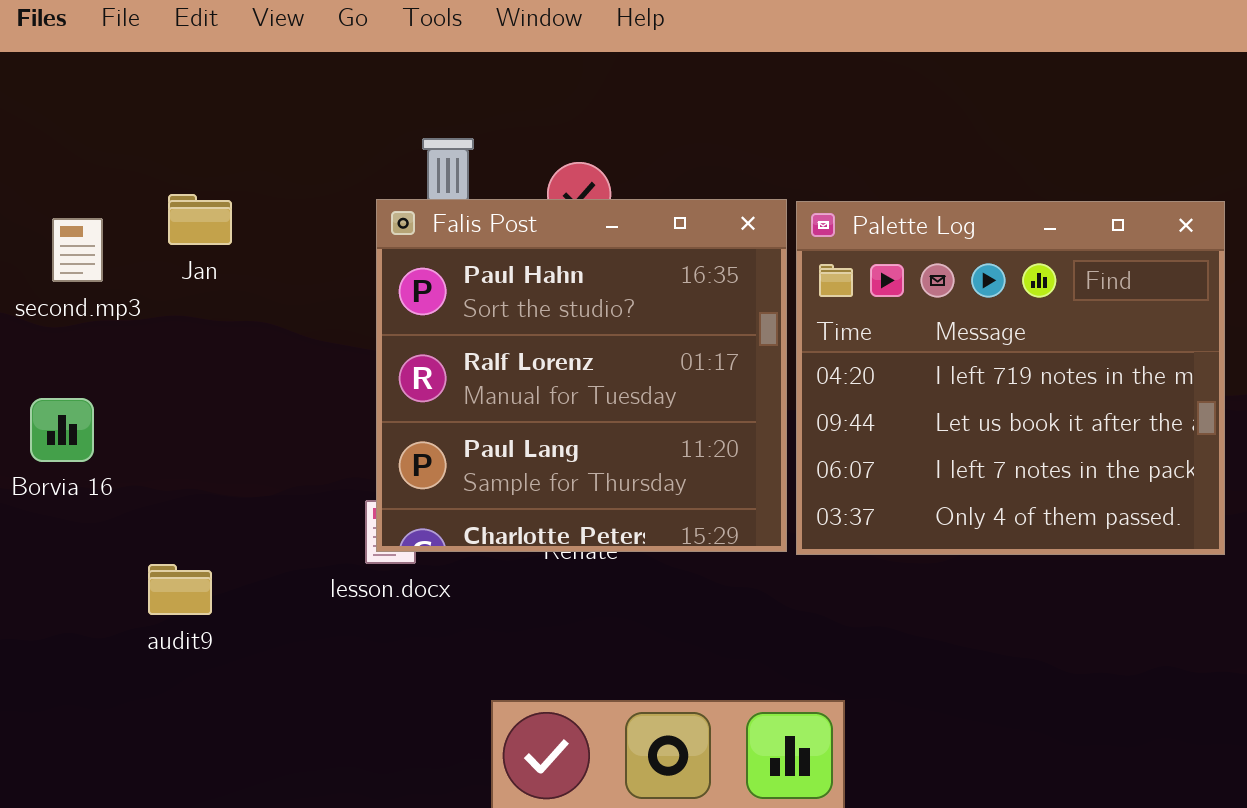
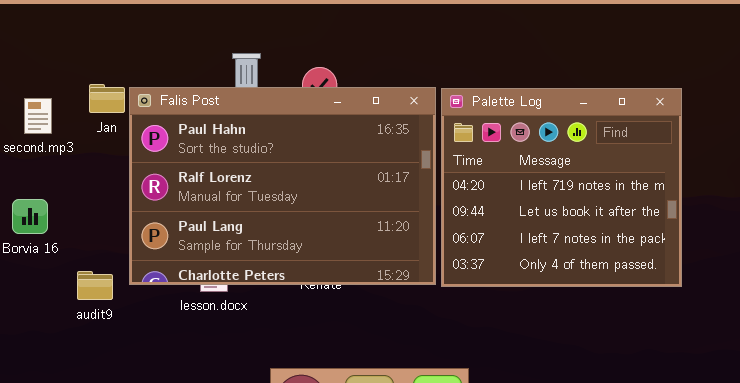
Falis Post: [376,199,787,552] -> [129,87,436,285], resized
audit9: [148,564,212,615] -> [77,271,113,300], moved

